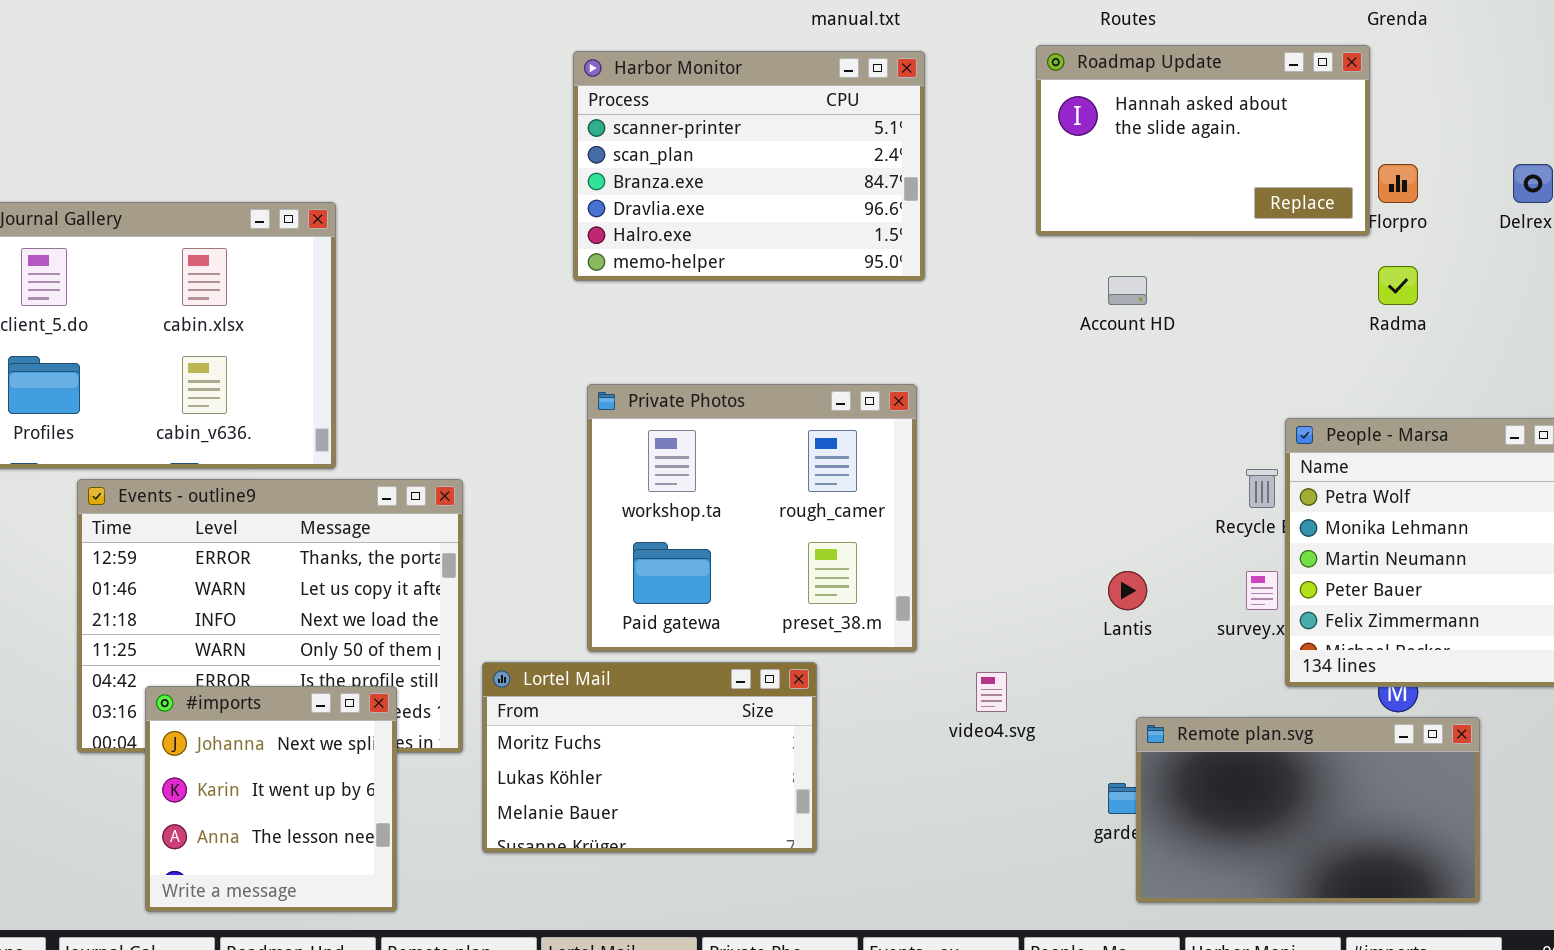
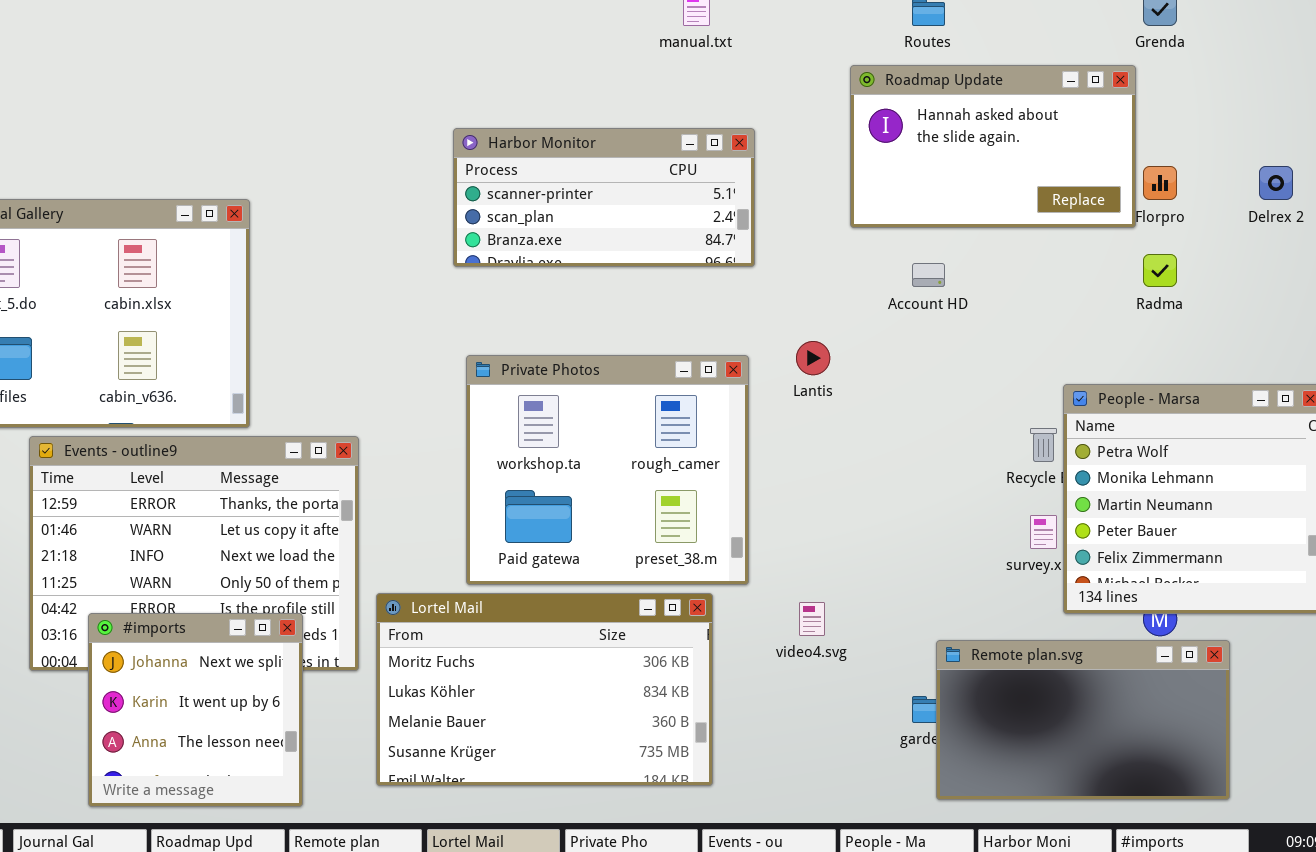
Harbor Monitor: [573,51,925,281] -> [453,128,755,267], resized
Lantis: [1108,571,1147,610] -> [796,341,830,375], moved
Lortel Mail: [482,662,817,853] -> [376,593,713,786], resized

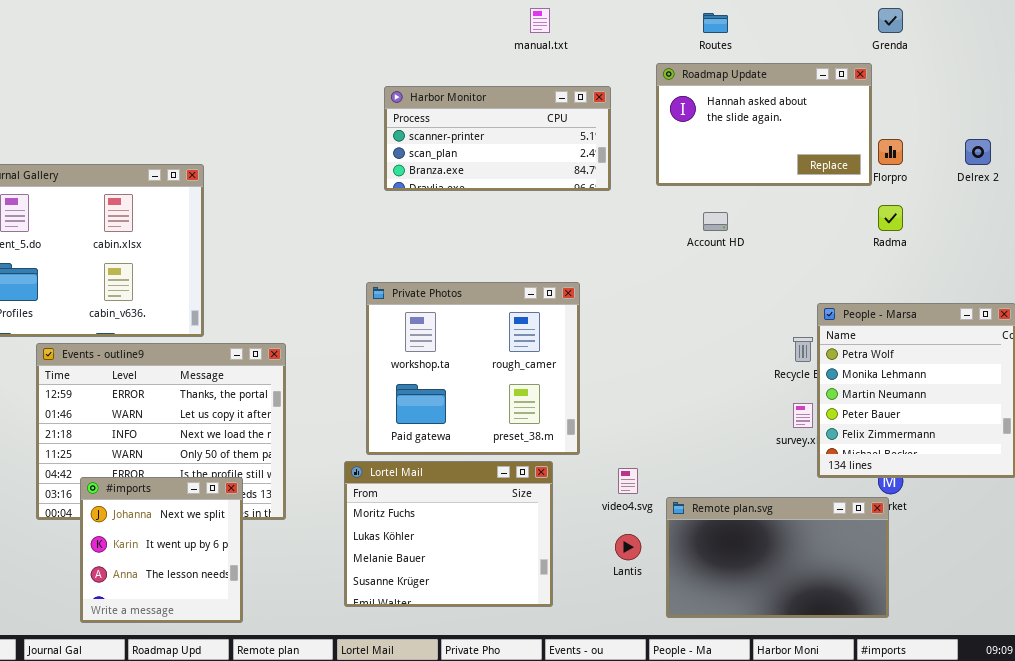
Harbor Monitor: [453,128,755,267] -> [384,86,611,191], moved
Lantis: [796,341,830,375] -> [615,534,641,560], moved
Lortel Mail: [376,593,713,786] -> [344,461,553,607], resized
Remote plan.svg: [936,640,1230,800] -> [666,497,889,618], moved

